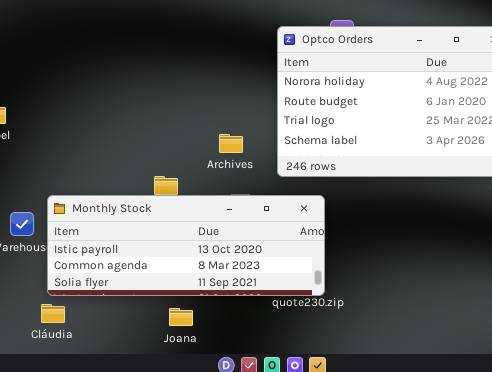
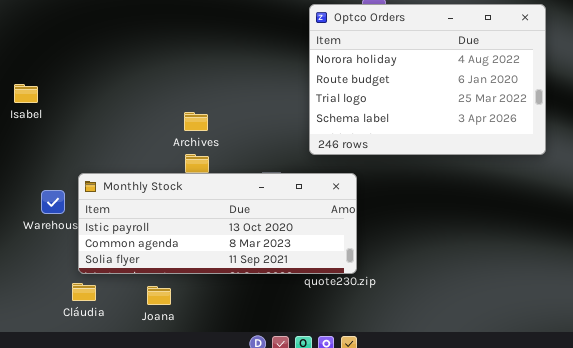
Archives: [219,134,243,153] -> [184,112,208,131], moved
Joana: [169,308,193,326] -> [147,286,171,305], moved

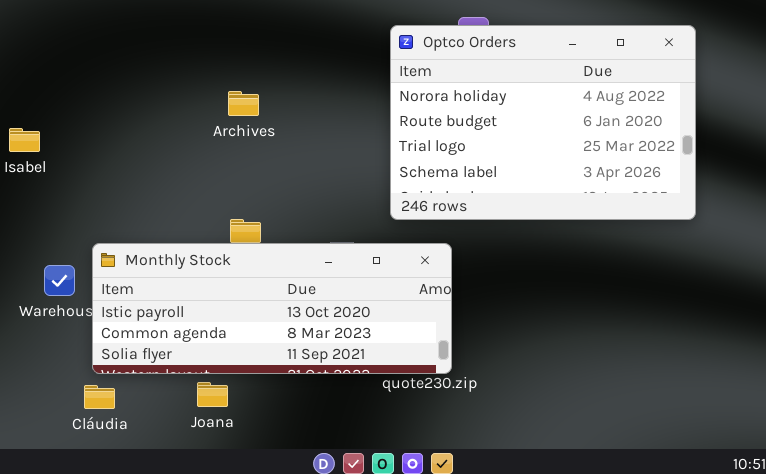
Archives: [184,112,208,131] -> [228,91,259,116], moved
Joana: [147,286,171,305] -> [197,382,228,407], moved

